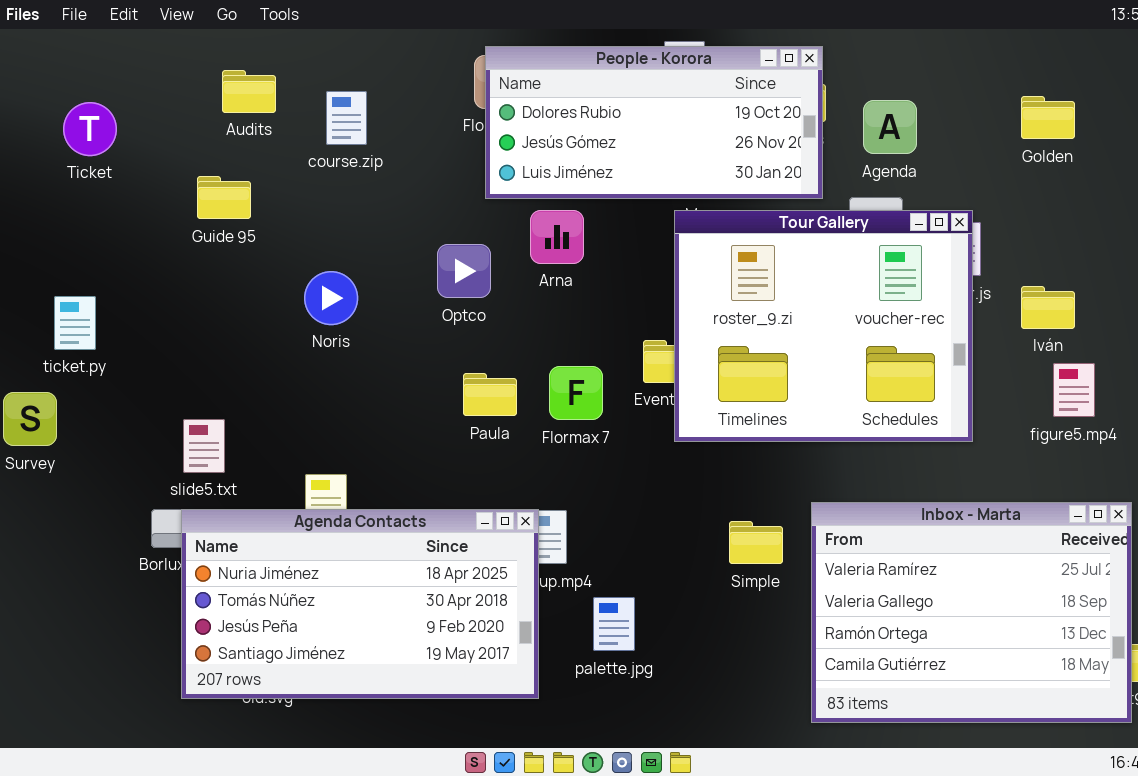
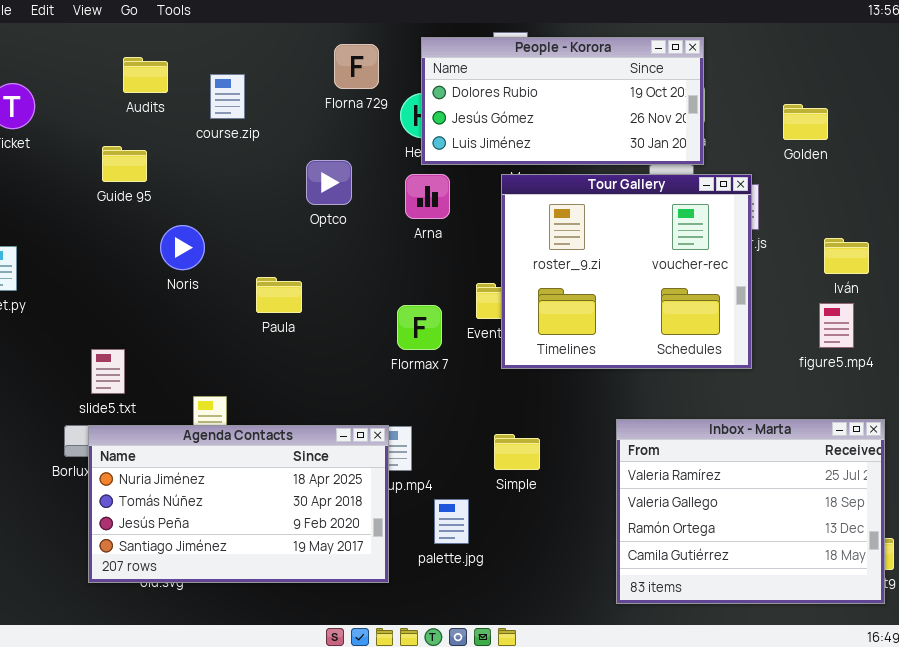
People - Korora: [485,46,823,199] -> [421,37,704,165], moved
Golden: [1021,96,1075,139] -> [783,104,828,140], moved
Arna: [530,210,584,264] -> [405,174,450,219], moved
Optco: [437,244,491,298] -> [306,160,352,205], moved
Noris: [304,271,358,325] -> [160,225,205,270], moved
Iván: [1021,286,1075,329] -> [824,238,869,274], moved
Paula: [463,373,517,416] -> [256,277,302,313], moved
Simple: [729,521,783,564] -> [494,434,540,470], moved

